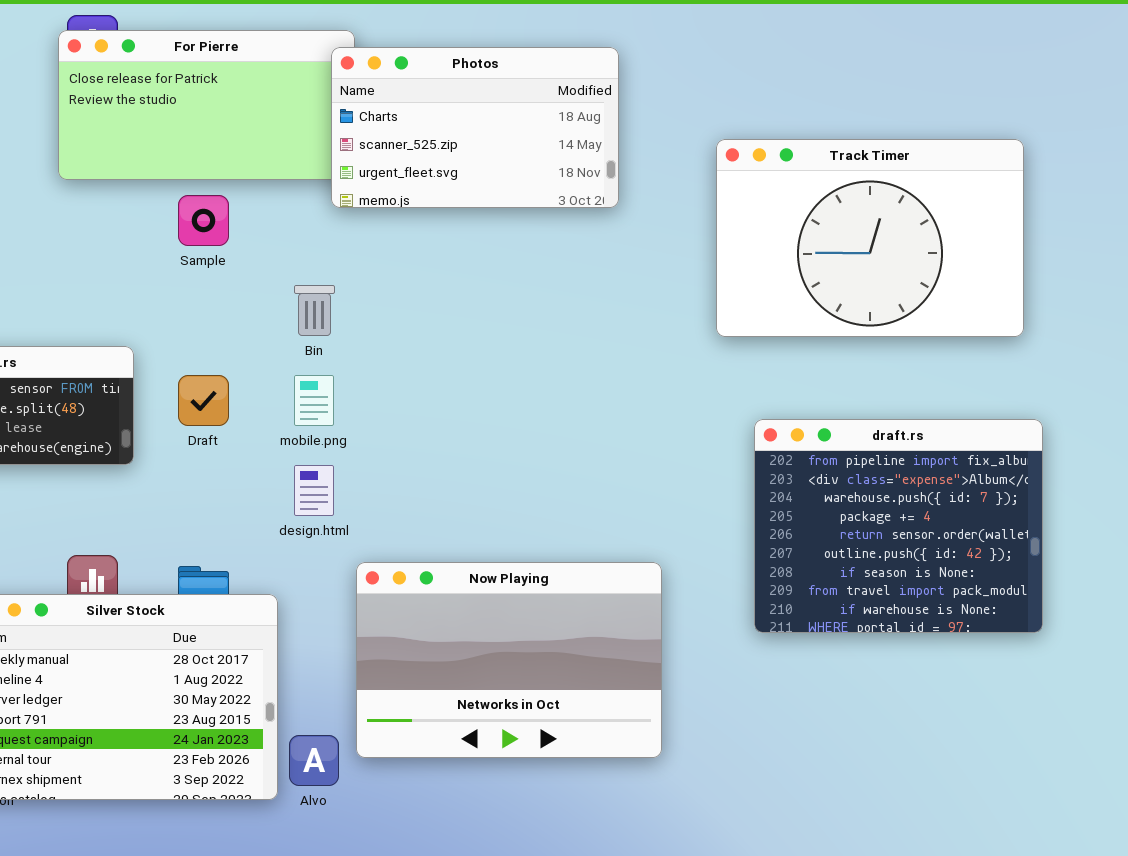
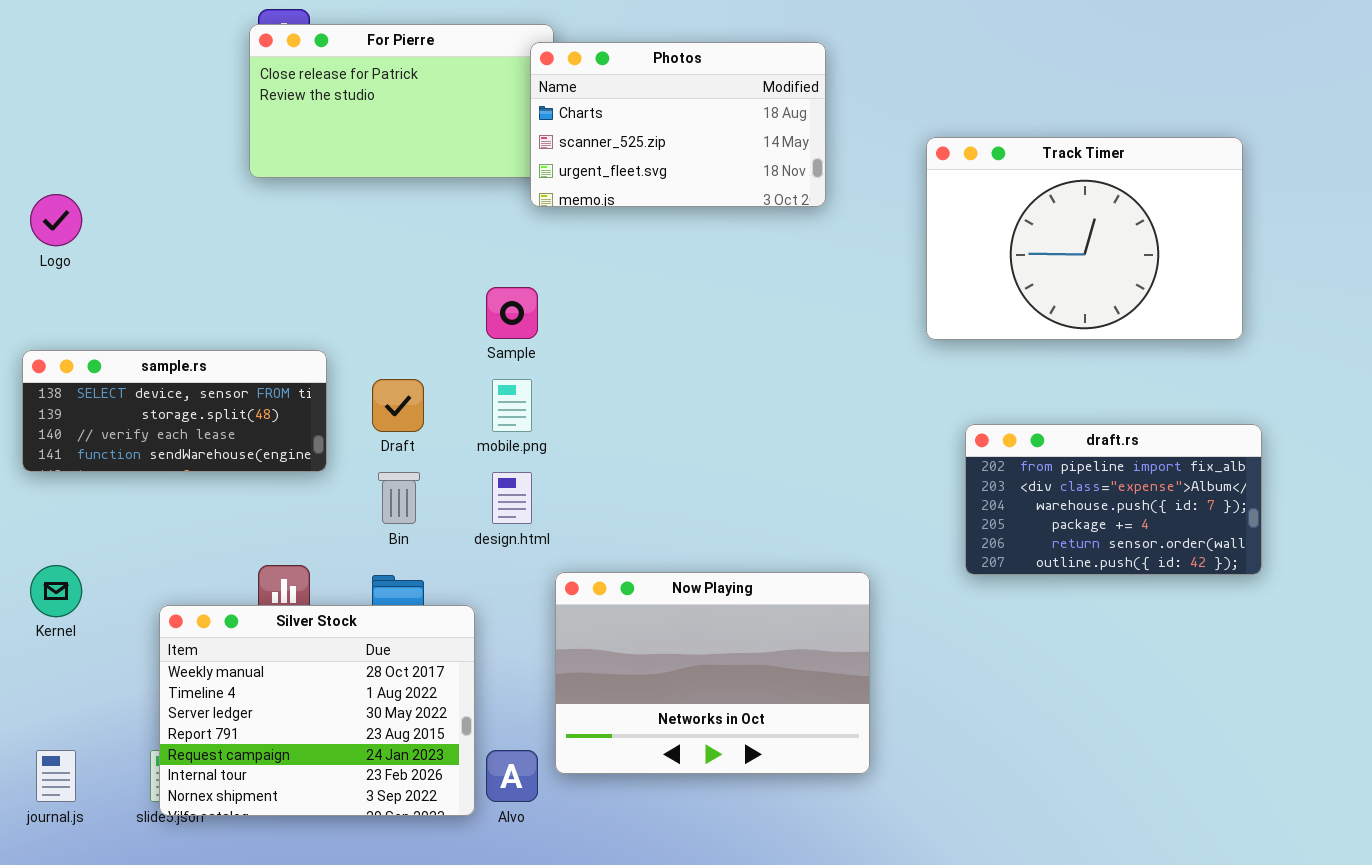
Sample: [178,195,229,246] -> [486,287,538,339], moved
Bin: [294,285,335,336] -> [378,472,420,524], moved
draft.rs: [754,419,1043,633] -> [965,424,1262,575], resized

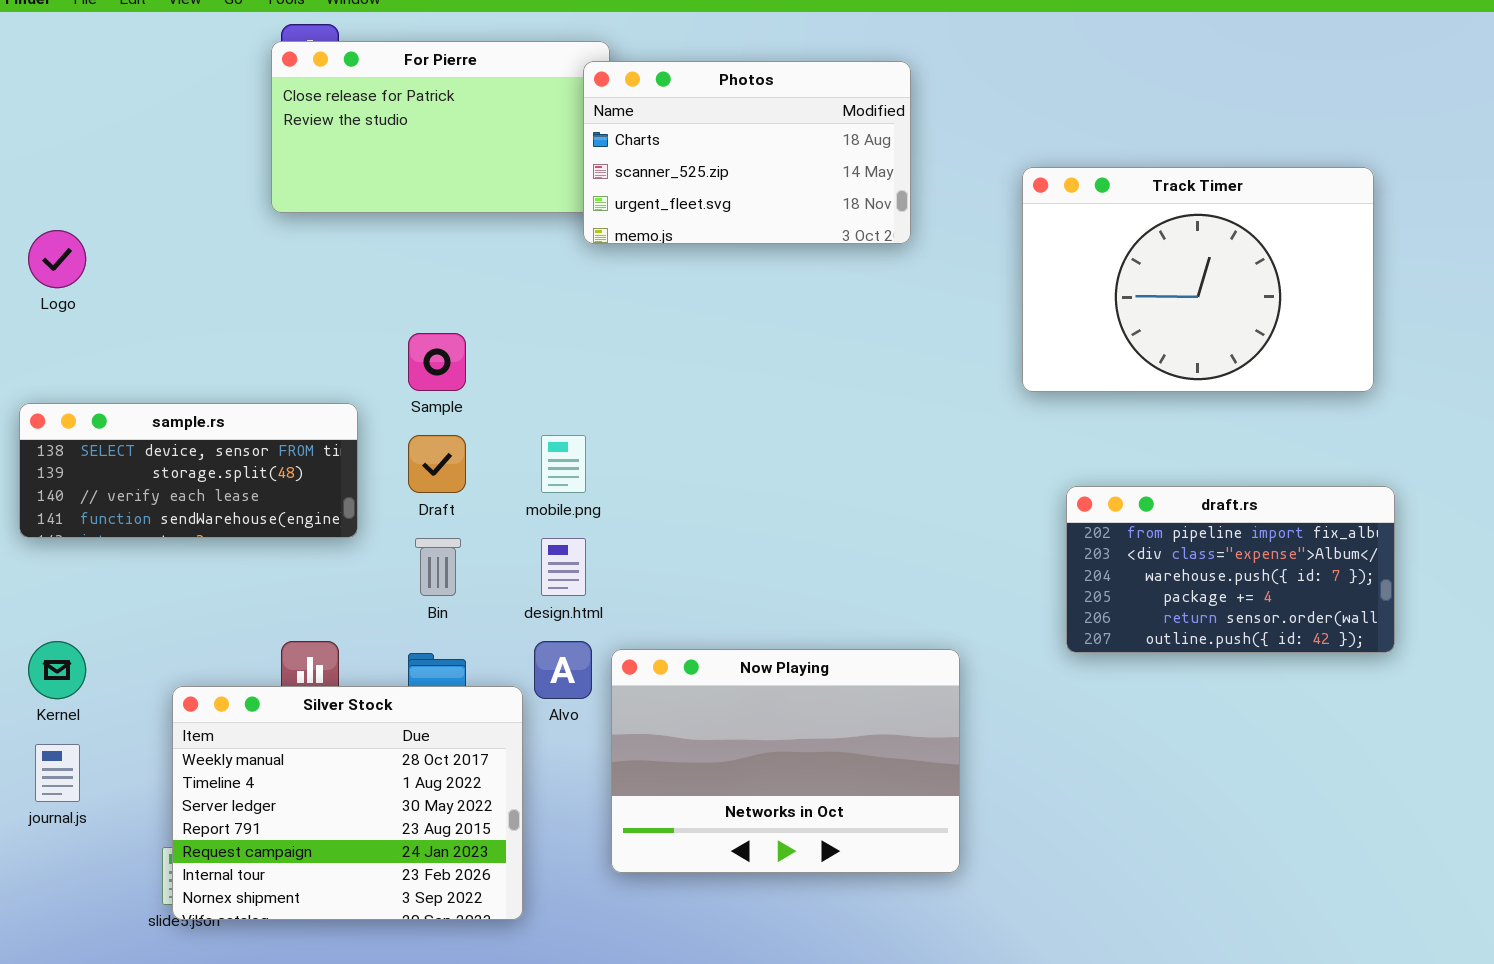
Sample: [486,287,538,339] -> [408,333,466,391], moved
journal.js: [36,750,76,802] -> [35,744,80,802], moved
Alvo: [486,750,538,802] -> [534,641,592,699], moved

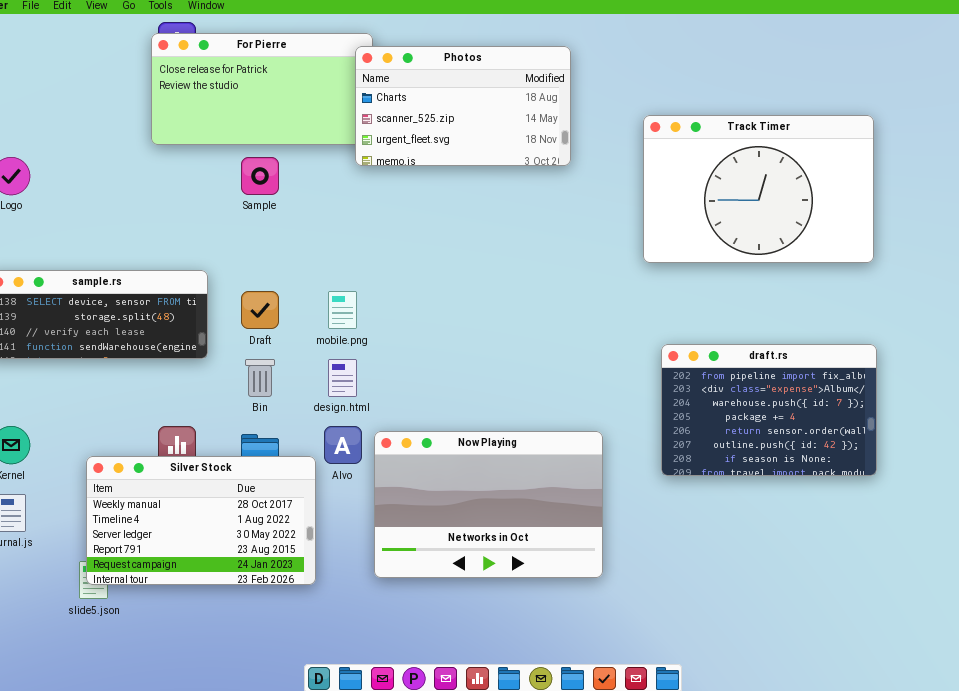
Sample: [408,333,466,391] -> [241,157,279,195], moved
draft.rs: [1066,486,1395,653] -> [661,344,877,476], moved, resized
Silver Stock: [172,686,523,920] -> [86,456,316,585], resized

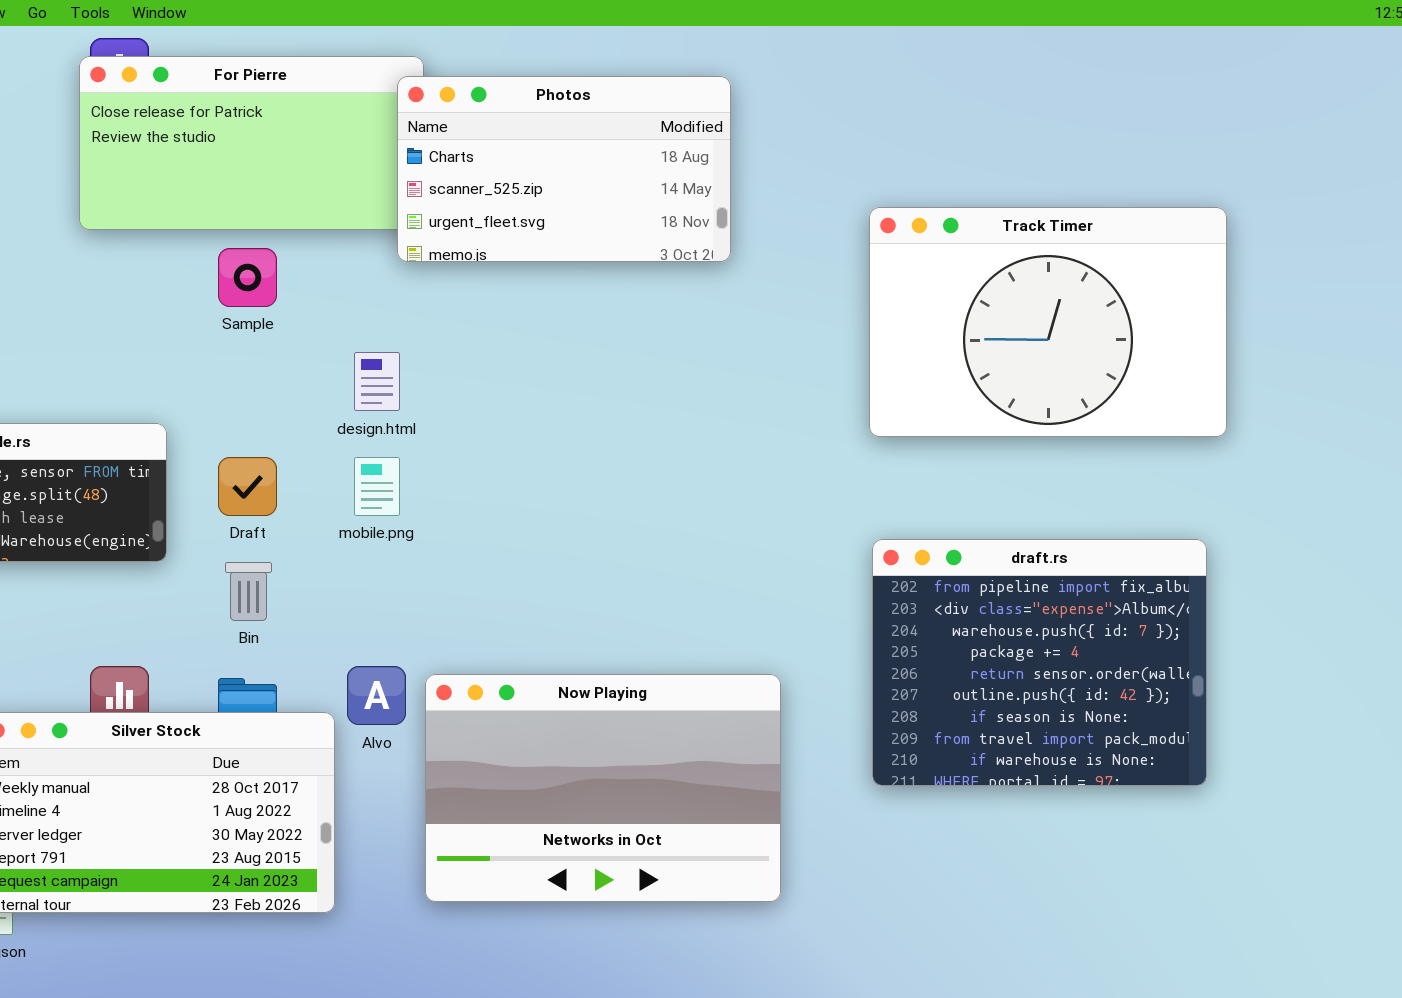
Track Timer: [643,115,874,263] -> [869,207,1227,437], moved
draft.rs: [661,344,877,476] -> [872,539,1207,786], resized
design.html: [328,359,357,397] -> [354,352,400,411], moved

